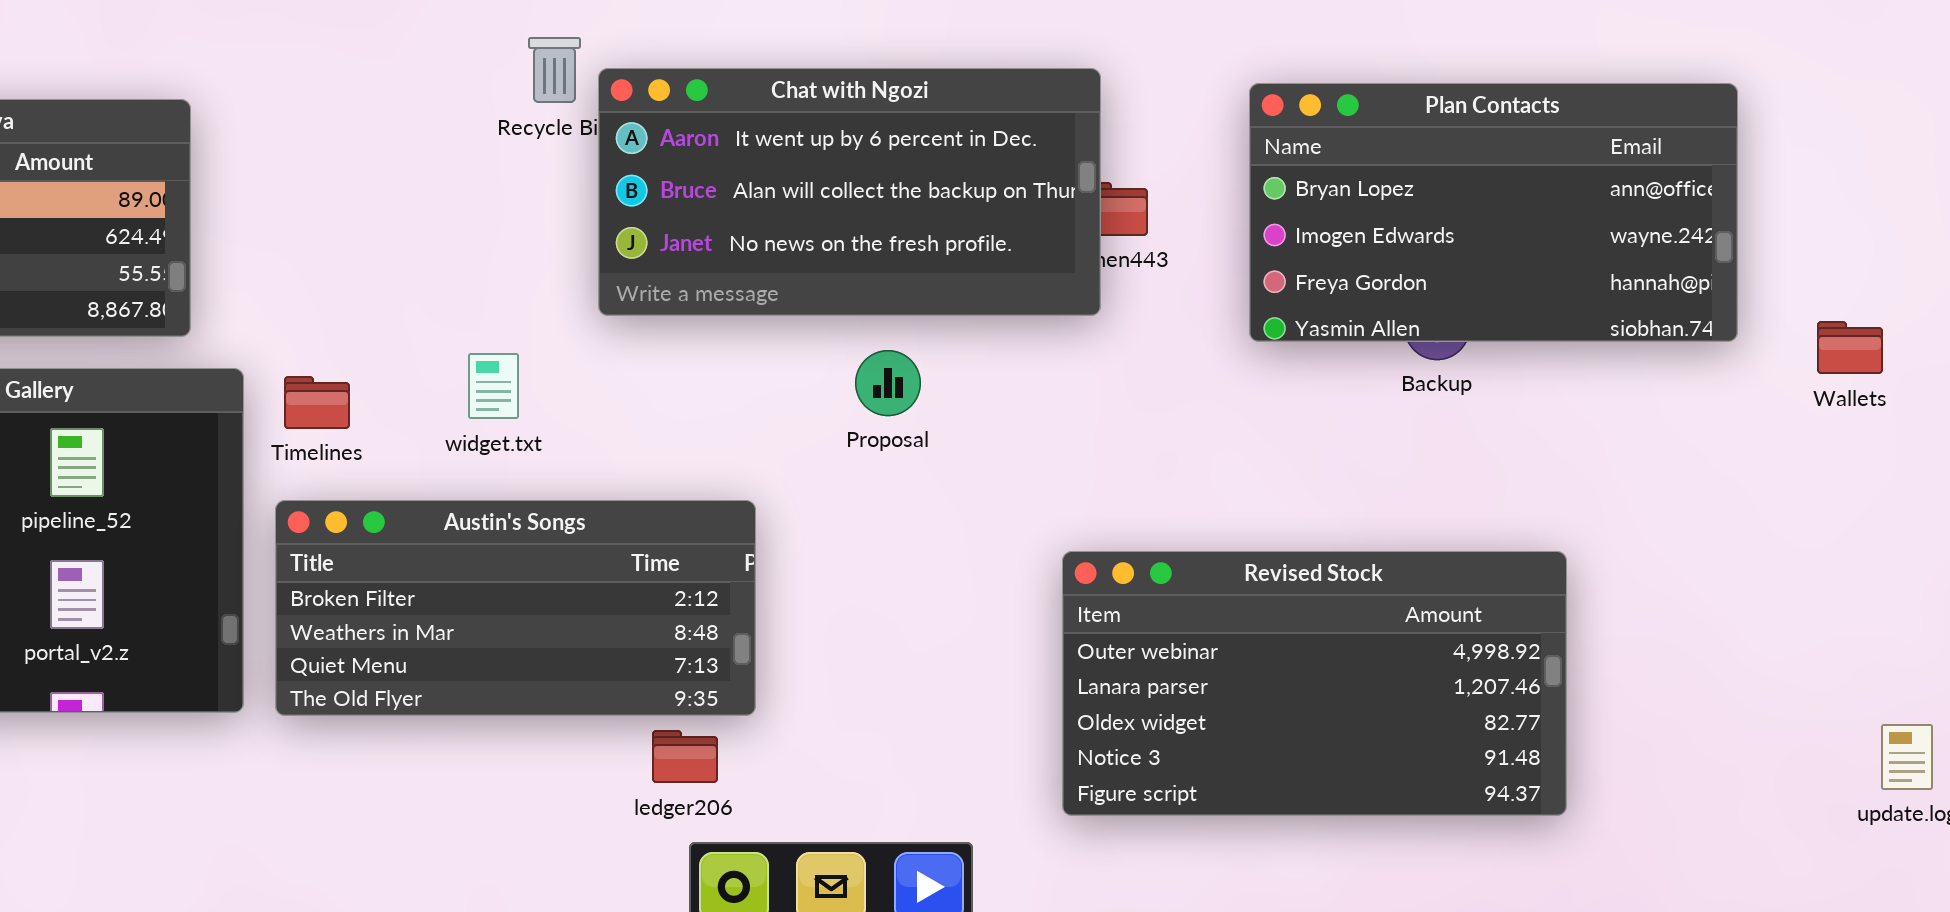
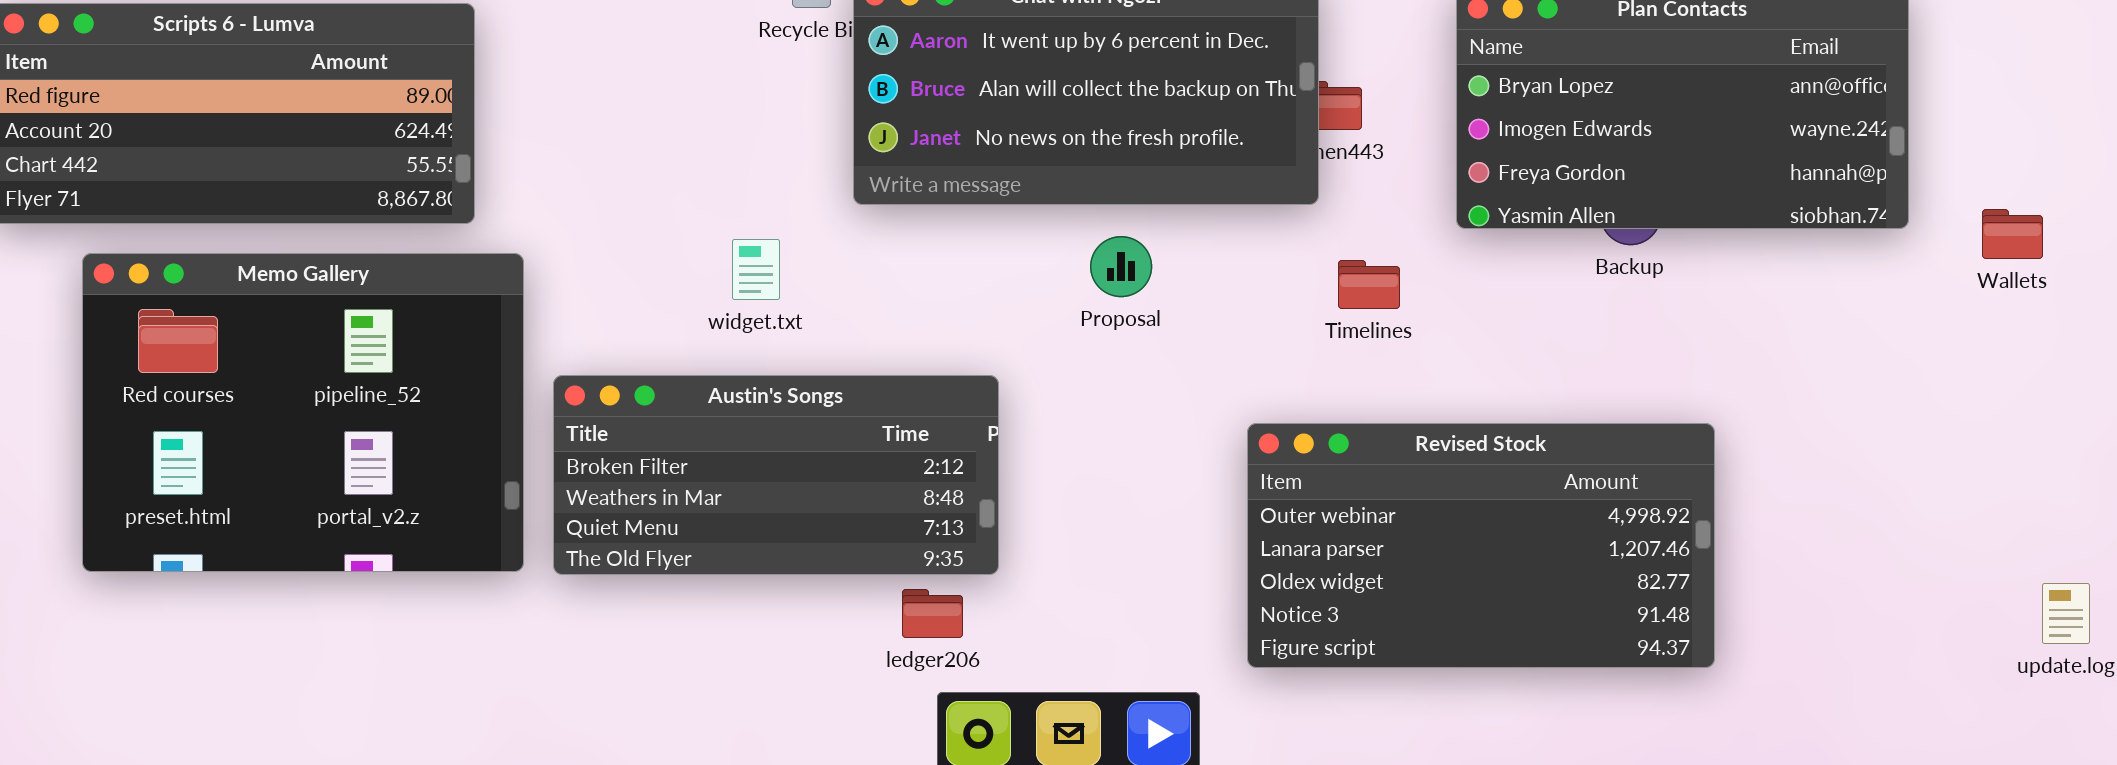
Timelines: [284,376,350,429] -> [1338,260,1400,309], moved
Revised Stock: [1062,551,1567,816] -> [1247,423,1715,668], moved

